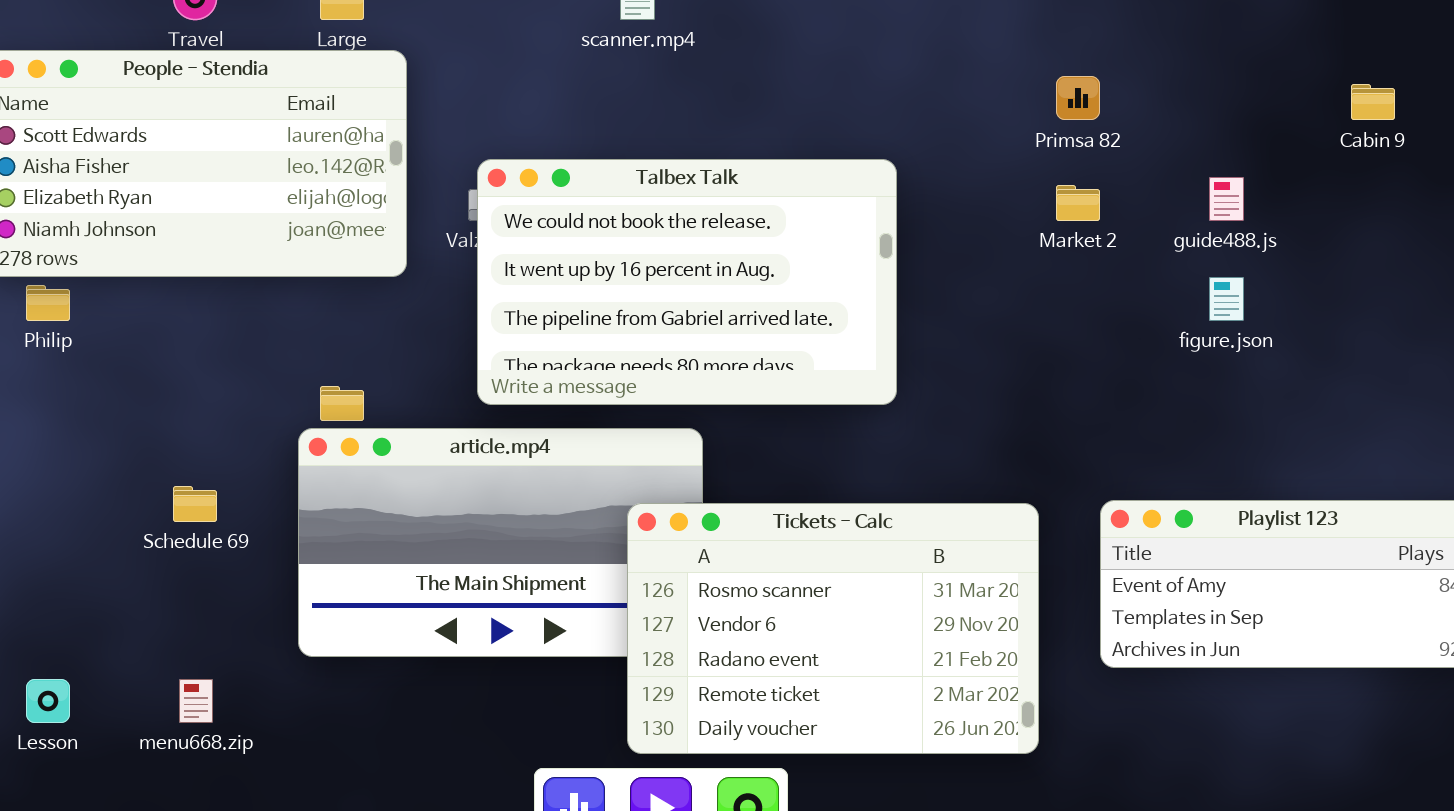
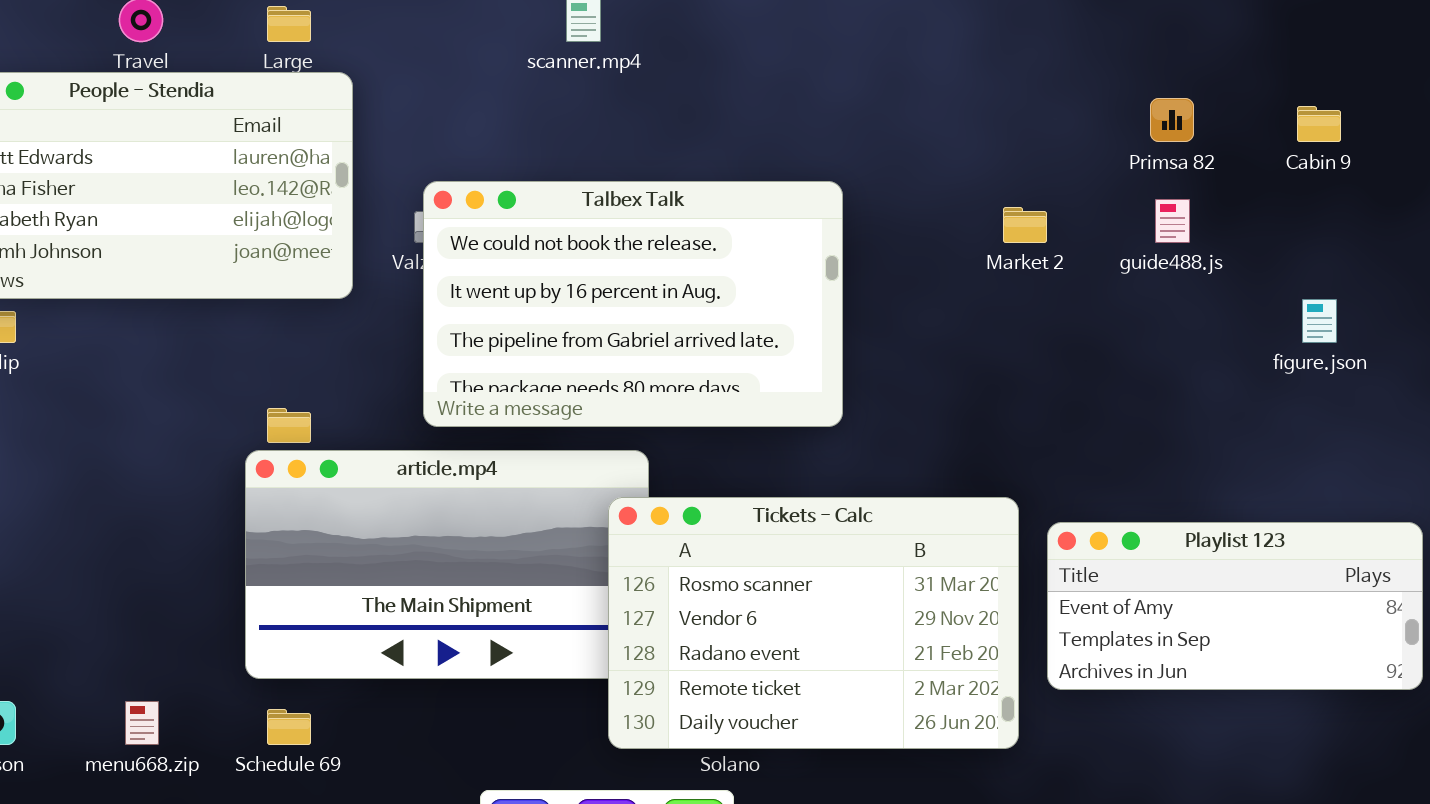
Primsa 82: [1056,76,1100,120] -> [1150,98,1194,142], moved
figure.json: [1209,277,1244,321] -> [1302,299,1337,343], moved
Schedule 69: [173,486,217,522] -> [267,709,311,745], moved
Tickets - Calc: [627,503,1039,754] -> [608,497,1019,749], moved

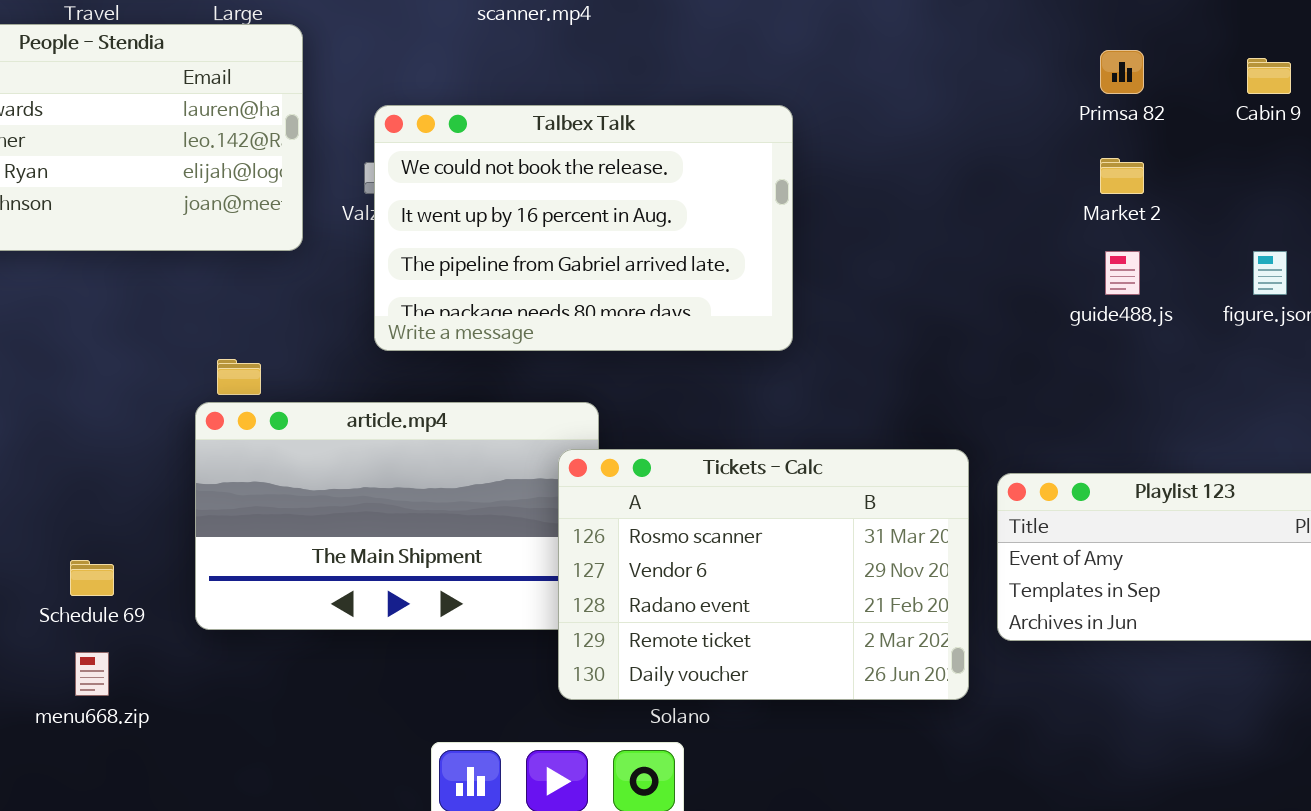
Talbex Talk: [423,181,843,427] -> [374,105,793,351], moved
guide488.js: [1155,199,1190,243] -> [1105,251,1140,295], moved
Market 2: [1003,207,1047,243] -> [1100,158,1144,194], moved
Schedule 69: [267,709,311,745] -> [70,560,114,596], moved

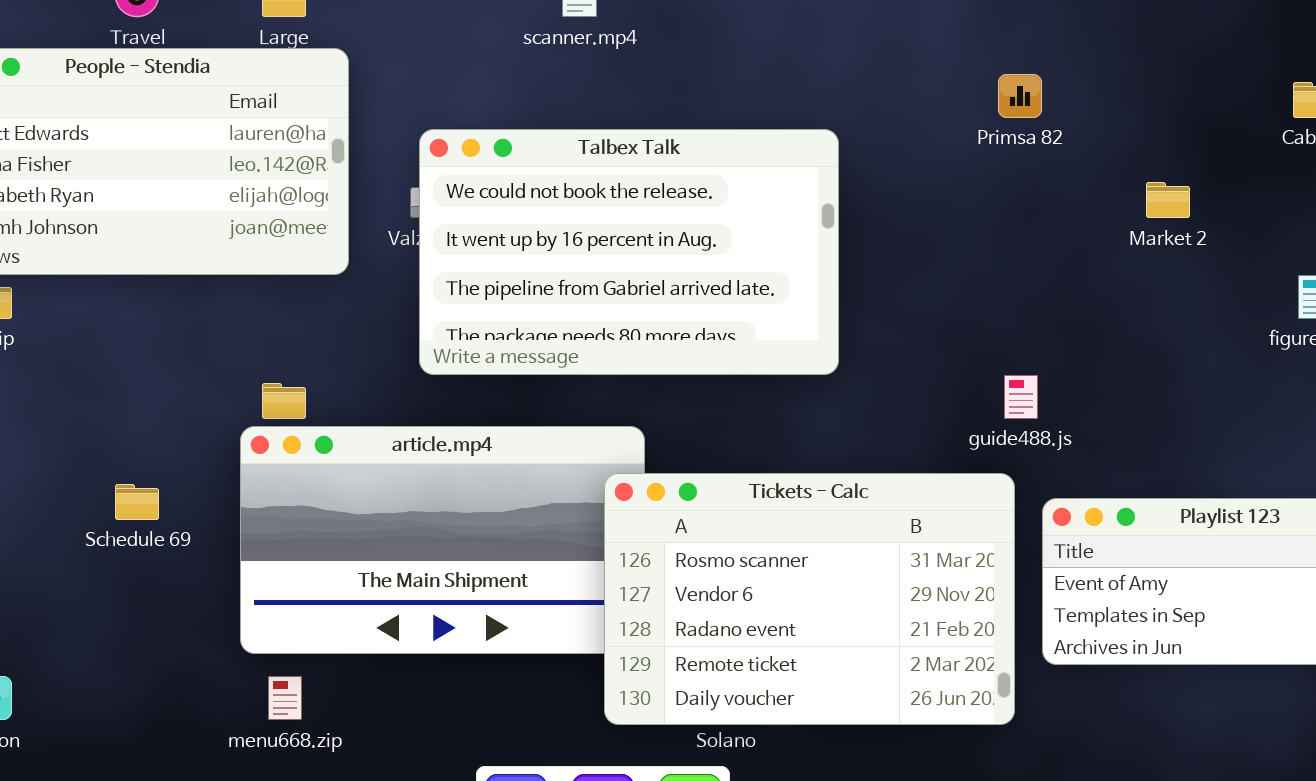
Primsa 82: [1100,50,1144,94] -> [998,74,1042,118], moved
guide488.js: [1105,251,1140,295] -> [1004,375,1038,419], moved
Schedule 69: [70,560,114,596] -> [115,484,159,520], moved
menu668.zip: [75,652,109,696] -> [268,676,302,720], moved

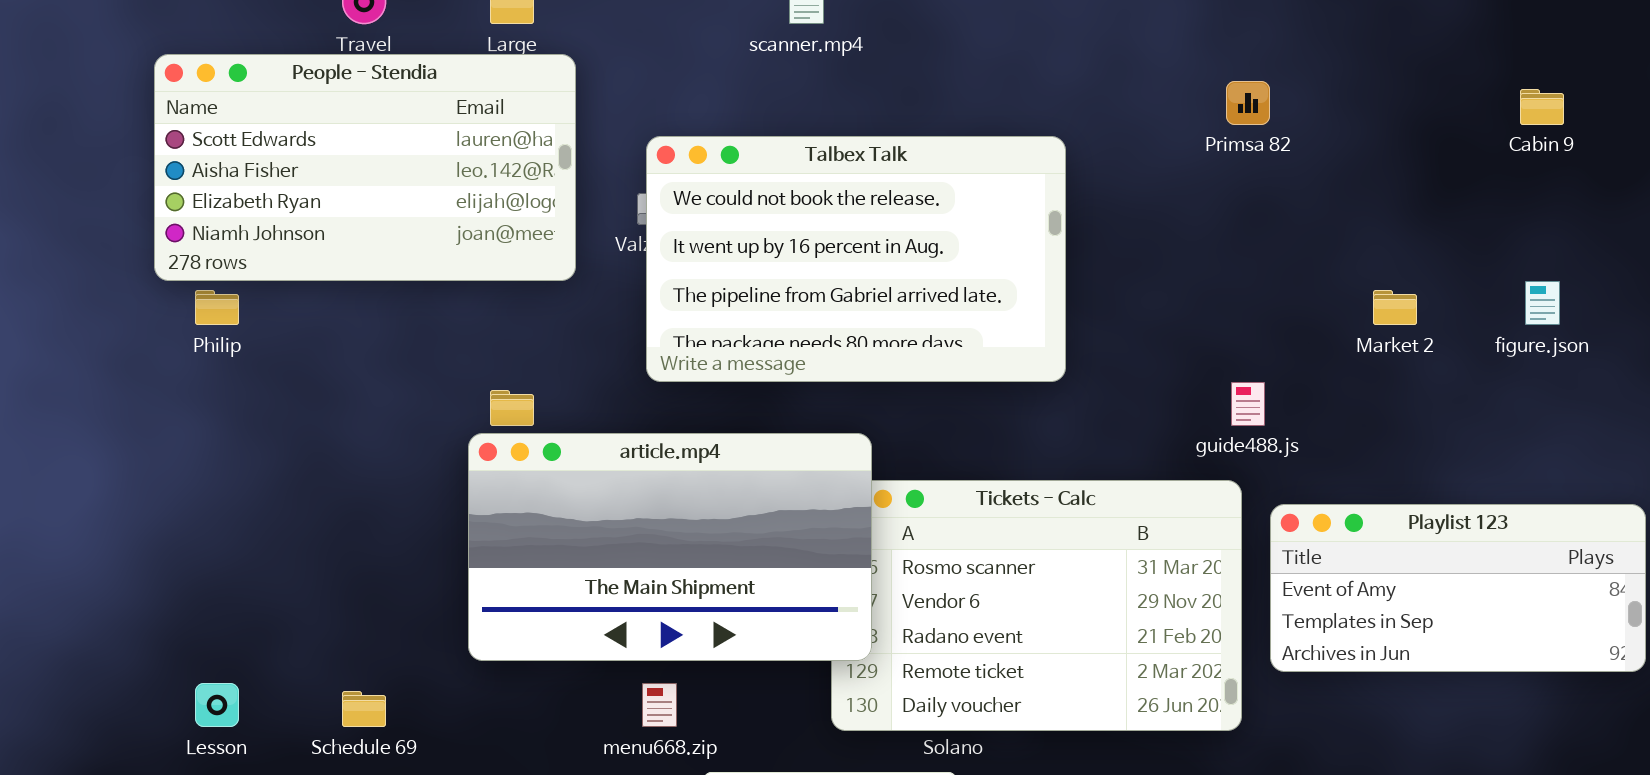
Market 2: [1146,182,1190,218] -> [1373,290,1417,325], moved
article.mp4: [240,426,645,654] -> [468,433,872,661], raised
Schedule 69: [115,484,159,520] -> [342,691,386,727], moved
menu668.zip: [268,676,302,720] -> [642,683,677,727], moved

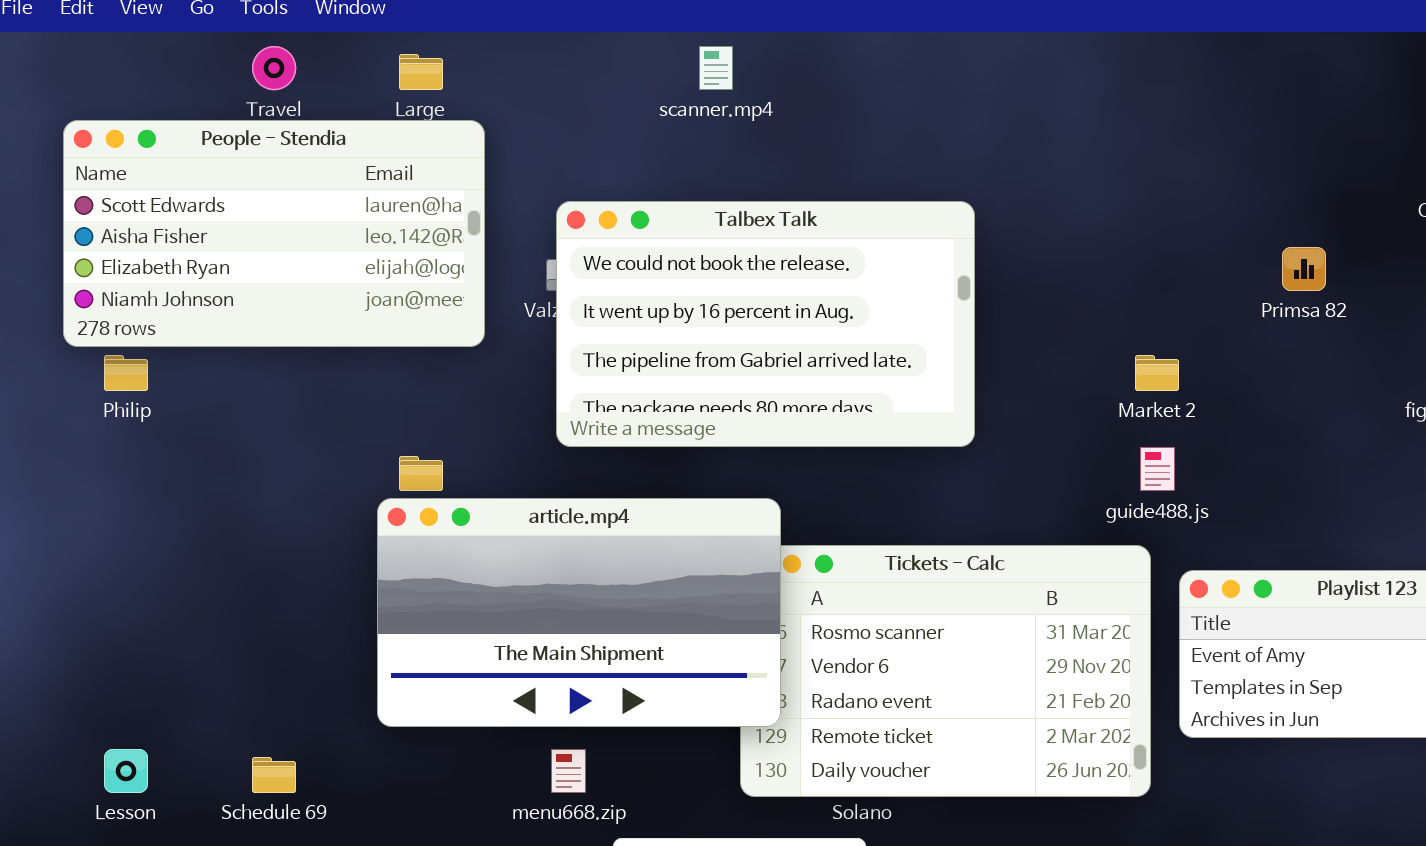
Primsa 82: [1226,81,1270,125] -> [1282,247,1326,291], moved
Market 2: [1373,290,1417,325] -> [1135,355,1179,391], moved

